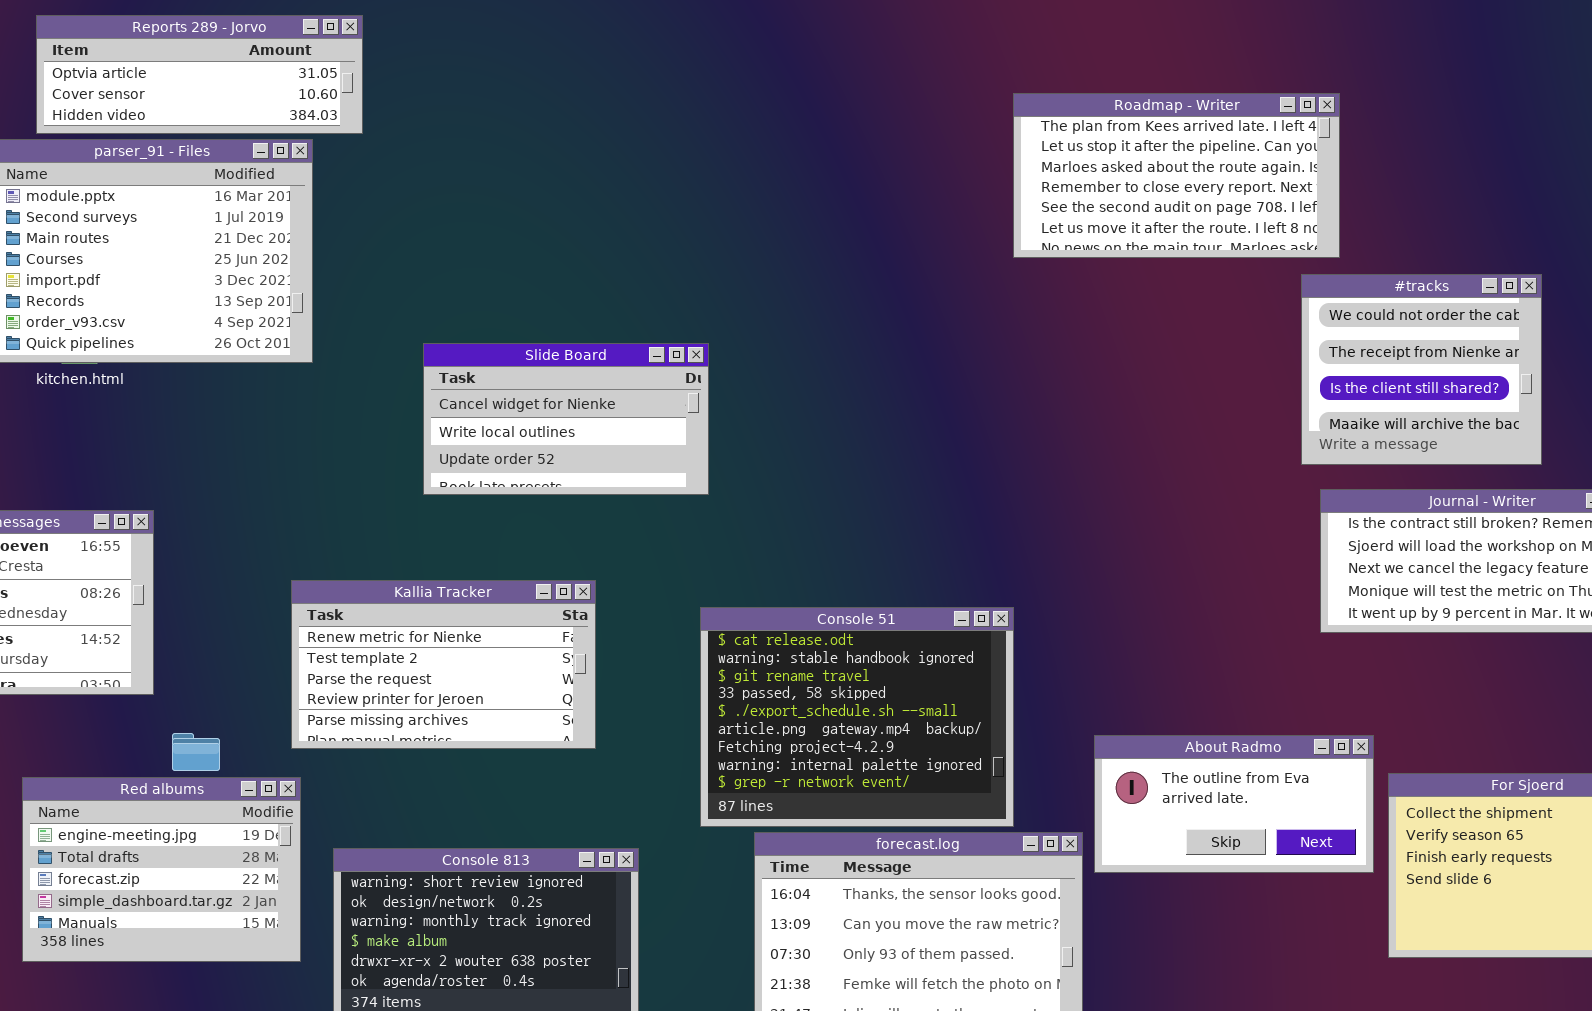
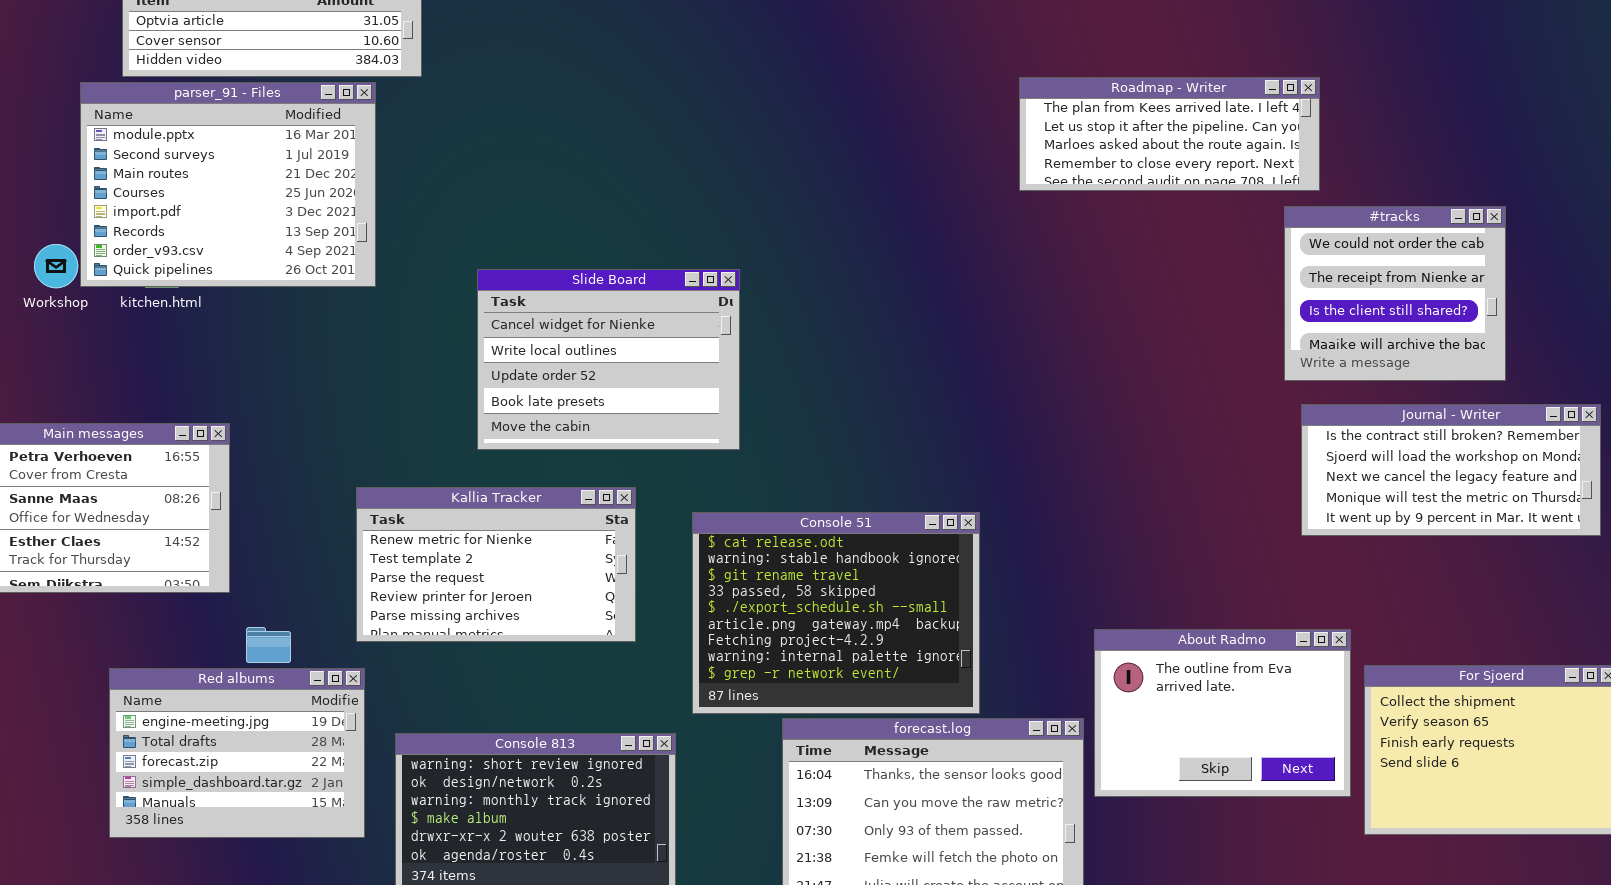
Roadmap - Writer: [1013,93,1340,258] -> [1019,77,1320,191], resized
Slide Board: [423,343,709,495] -> [477,269,740,450], resized
Console 51: [700,607,1014,827] -> [692,512,980,714], moved
About Radmo: [1094,735,1374,873] -> [1094,629,1351,797], resized

